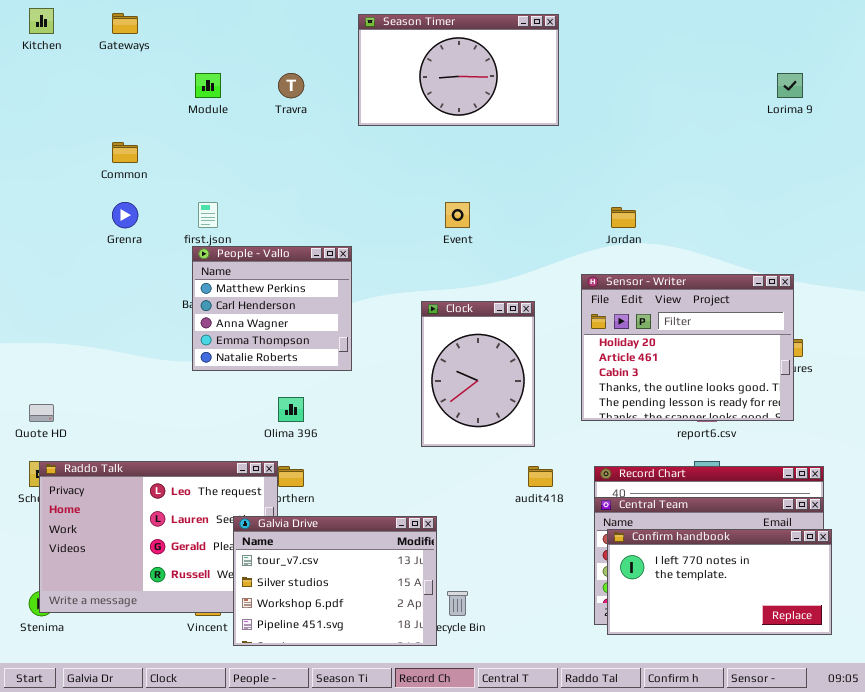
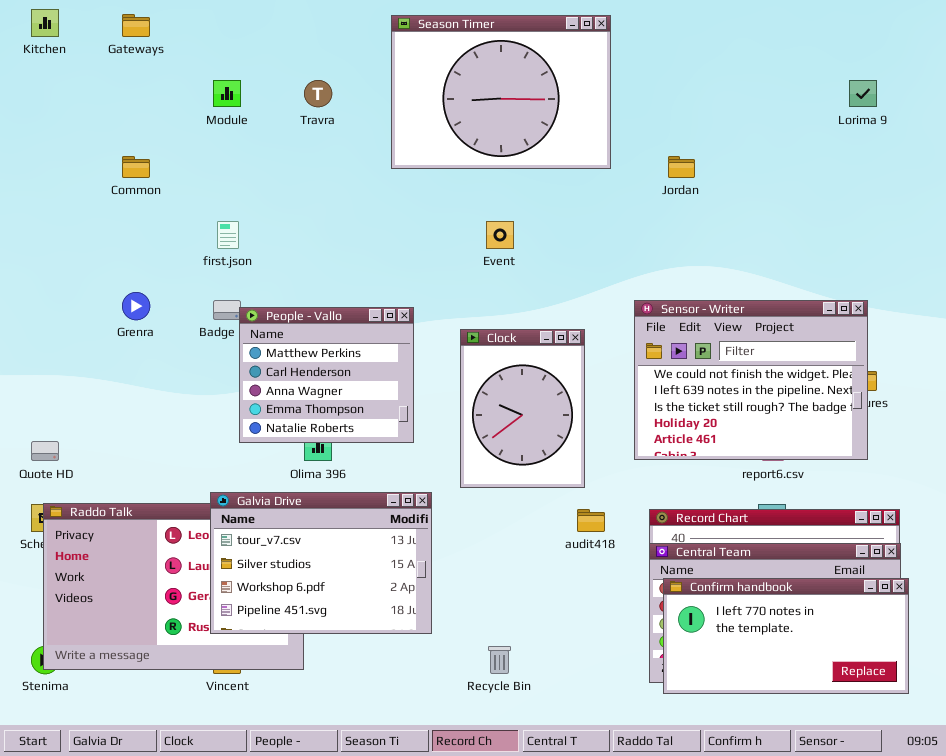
Season Timer: [358,14,559,126] -> [391,15,611,169], resized
Grenra: [112,202,138,228] -> [122,292,150,320], moved
Jordan: [611,207,636,228] -> [668,156,695,178], moved
People - Vallo: [192,246,352,371] -> [239,307,414,443], moved
Sensor - Writer: [581,274,794,421] -> [634,300,868,460], scrolled up 3 rows
Galvia Drive: [233,516,437,646] -> [210,492,432,634], moved

